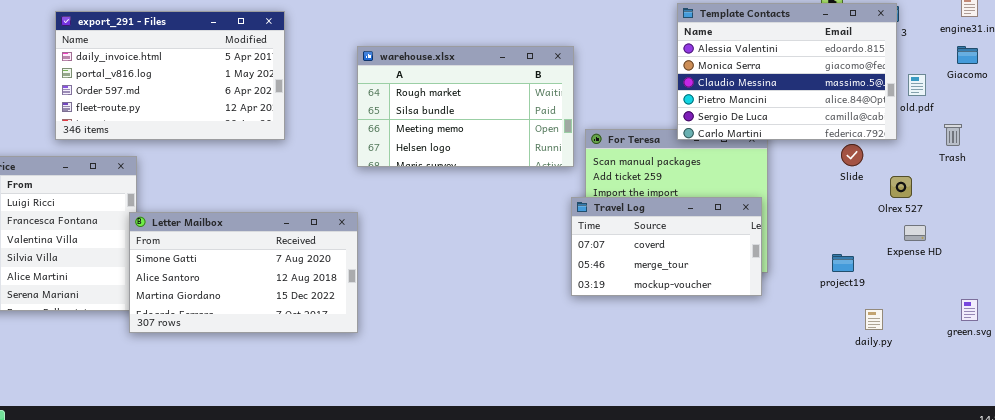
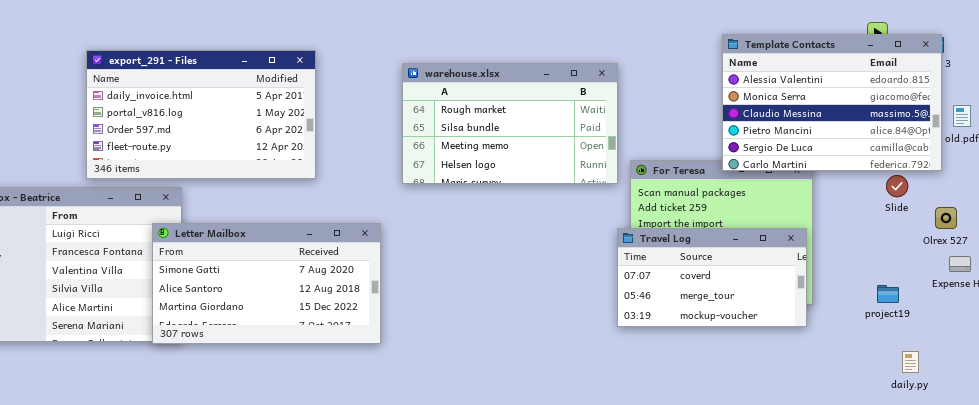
export_291 - Files: [55,11,285,140] -> [86,50,316,179], moved
warehouse.xlsx: [357,46,574,167] -> [402,63,618,184], moved
Letter Mailbox: [129,212,358,333] -> [152,223,381,344], moved
daily.py: [865,309,883,330] -> [902,351,919,373], moved

